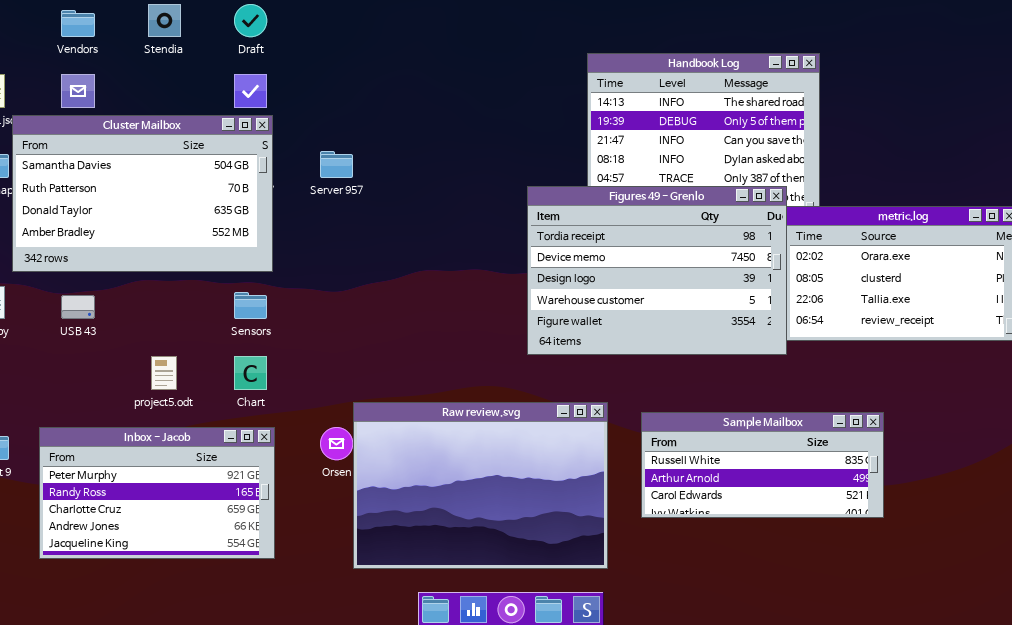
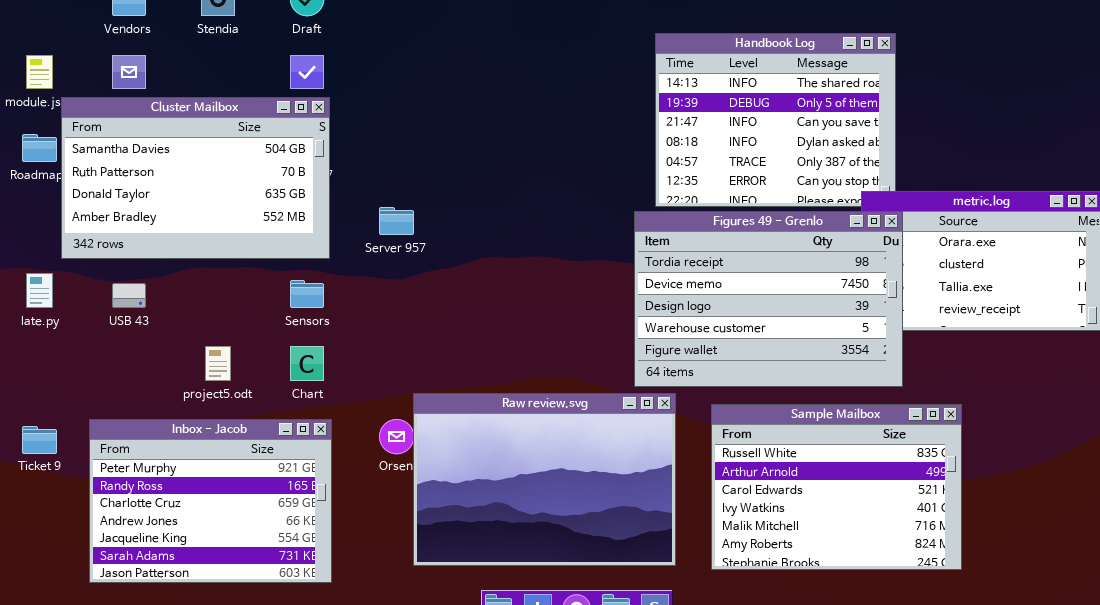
Server 957: [320,151,353,178] -> [379,207,414,235], moved
Figures 49 - Grenlo: [527,186,787,355] -> [634,211,903,387], moved
Sample Mailbox: [641,412,884,518] -> [711,404,962,570], resized
Inbox - Jacob: [39,427,275,559] -> [89,419,332,583], resized

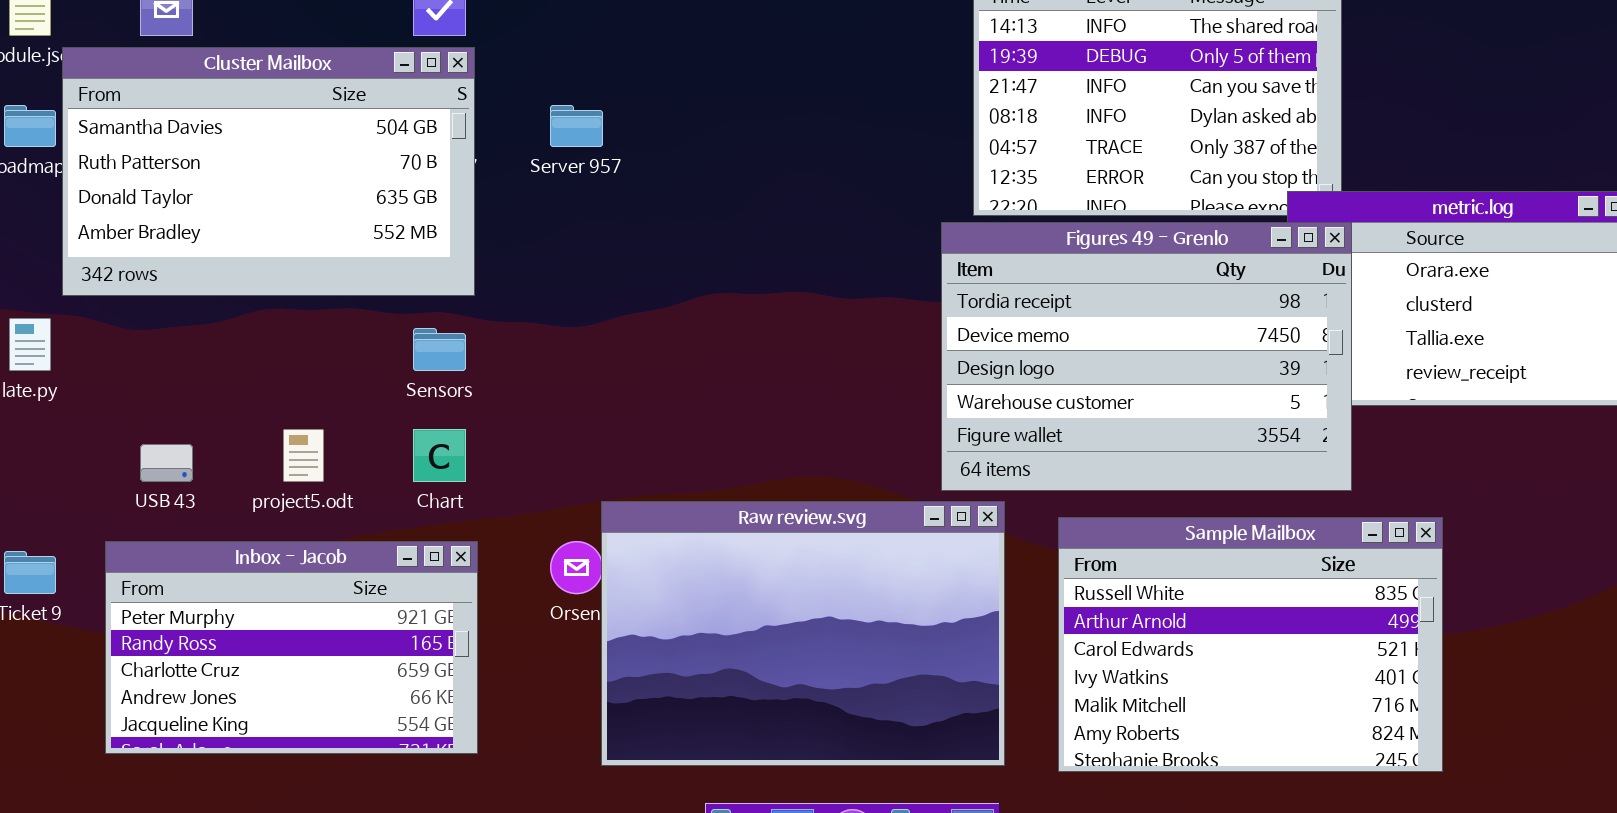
Server 957: [379,207,414,235] -> [550,105,603,147], moved
USB 43: [112,283,146,308] -> [140,444,193,482], moved
Inbox - Jacob: [89,419,332,583] -> [105,541,478,754], resized

